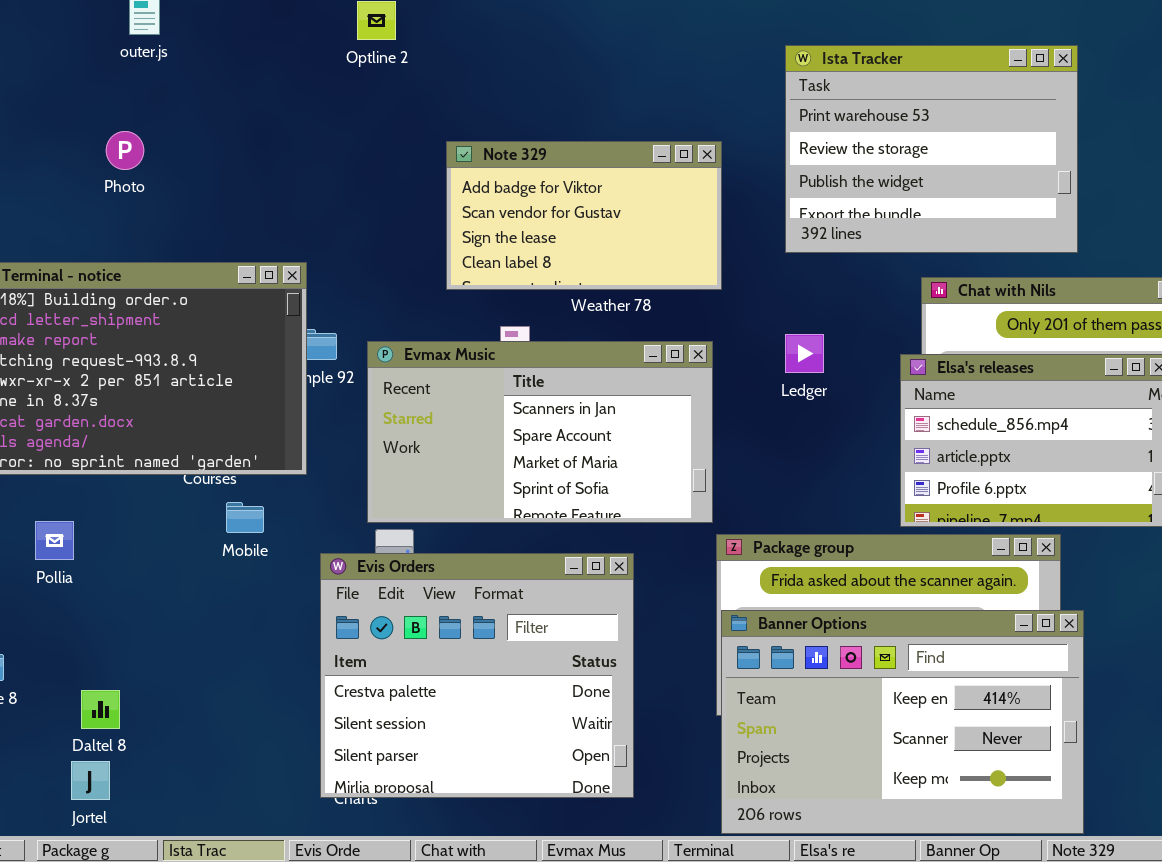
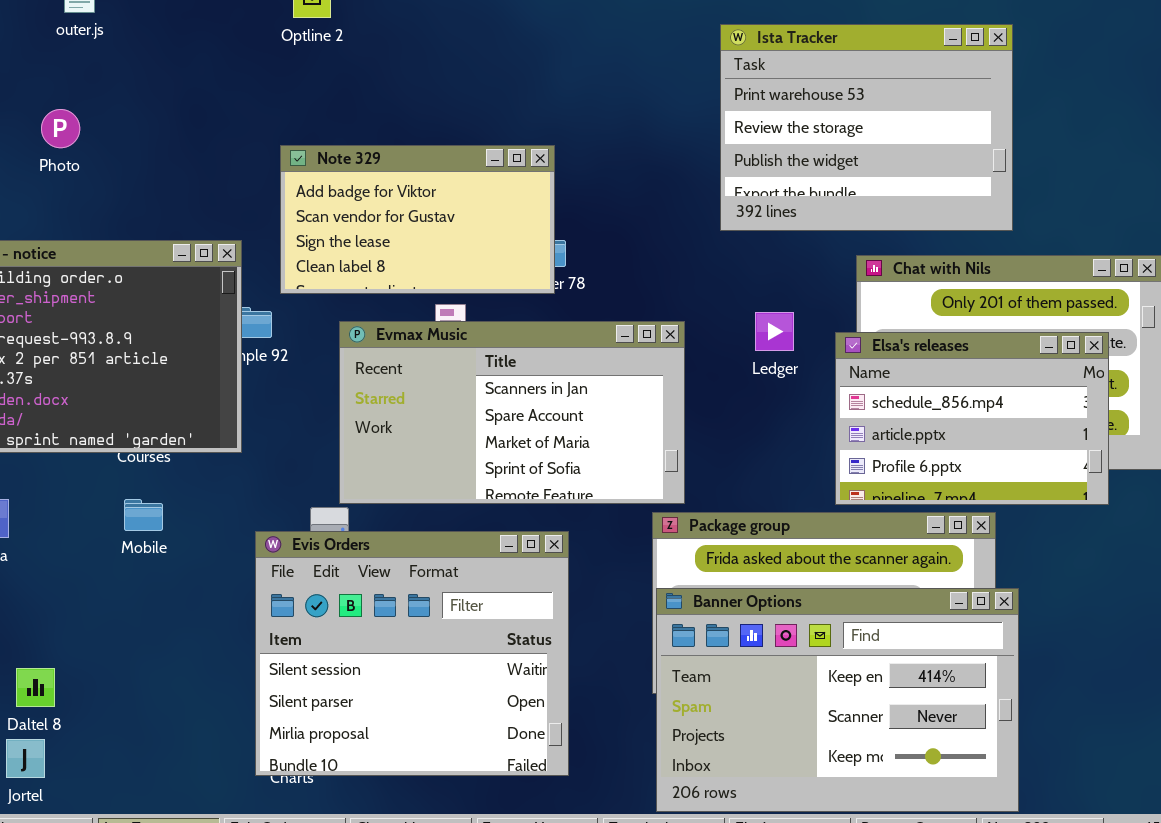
Note 329: [446,141,722,290] -> [280,145,555,294], moved
Ledger: [785,334,824,373] -> [755,312,794,351], moved
Evmax Music: [367,341,713,523] -> [339,321,685,504], moved
Mobile: [226,502,264,533] -> [124,499,163,531], moved
Evis Orders: [320,553,634,798] -> [255,531,569,776], scrolled down 1 row

